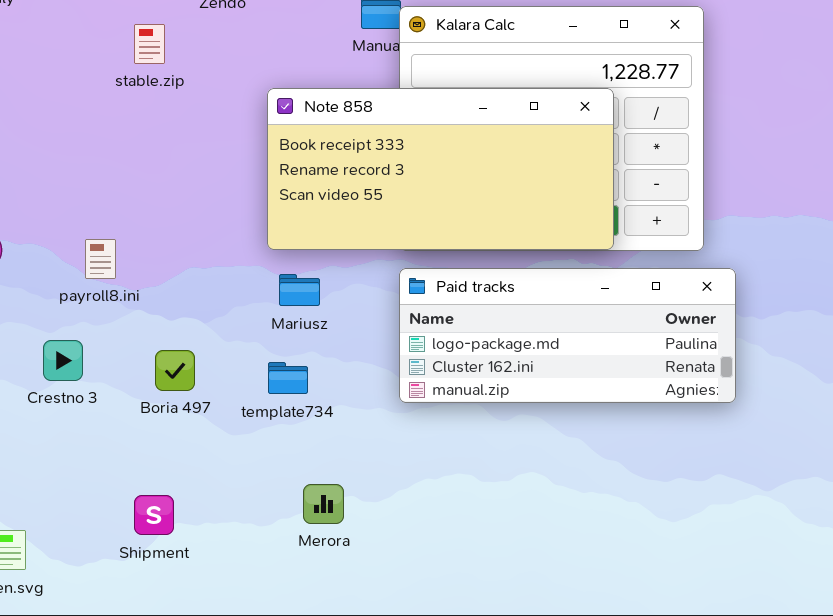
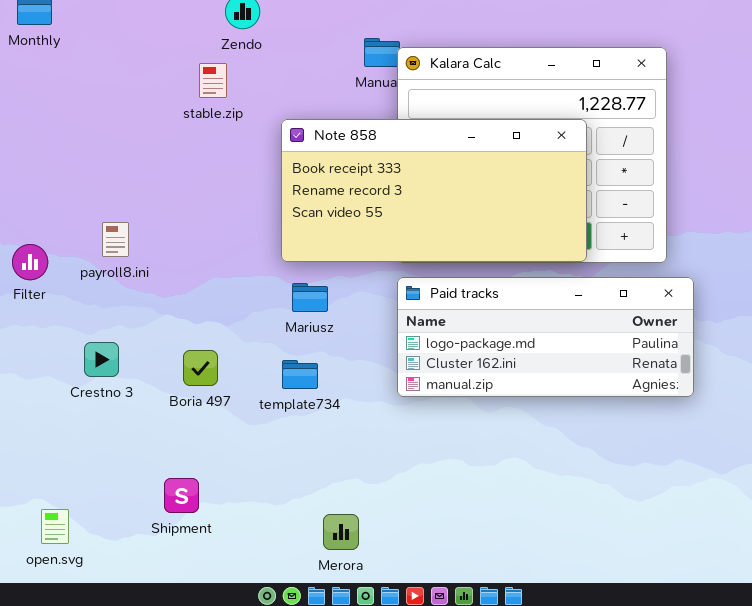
stable.zip: [134,24,165,64] -> [199,63,227,98], moved
payroll8.ini: [85,239,116,279] -> [102,222,129,257], moved
Merora: [303,484,344,524] -> [323,514,359,550], moved

